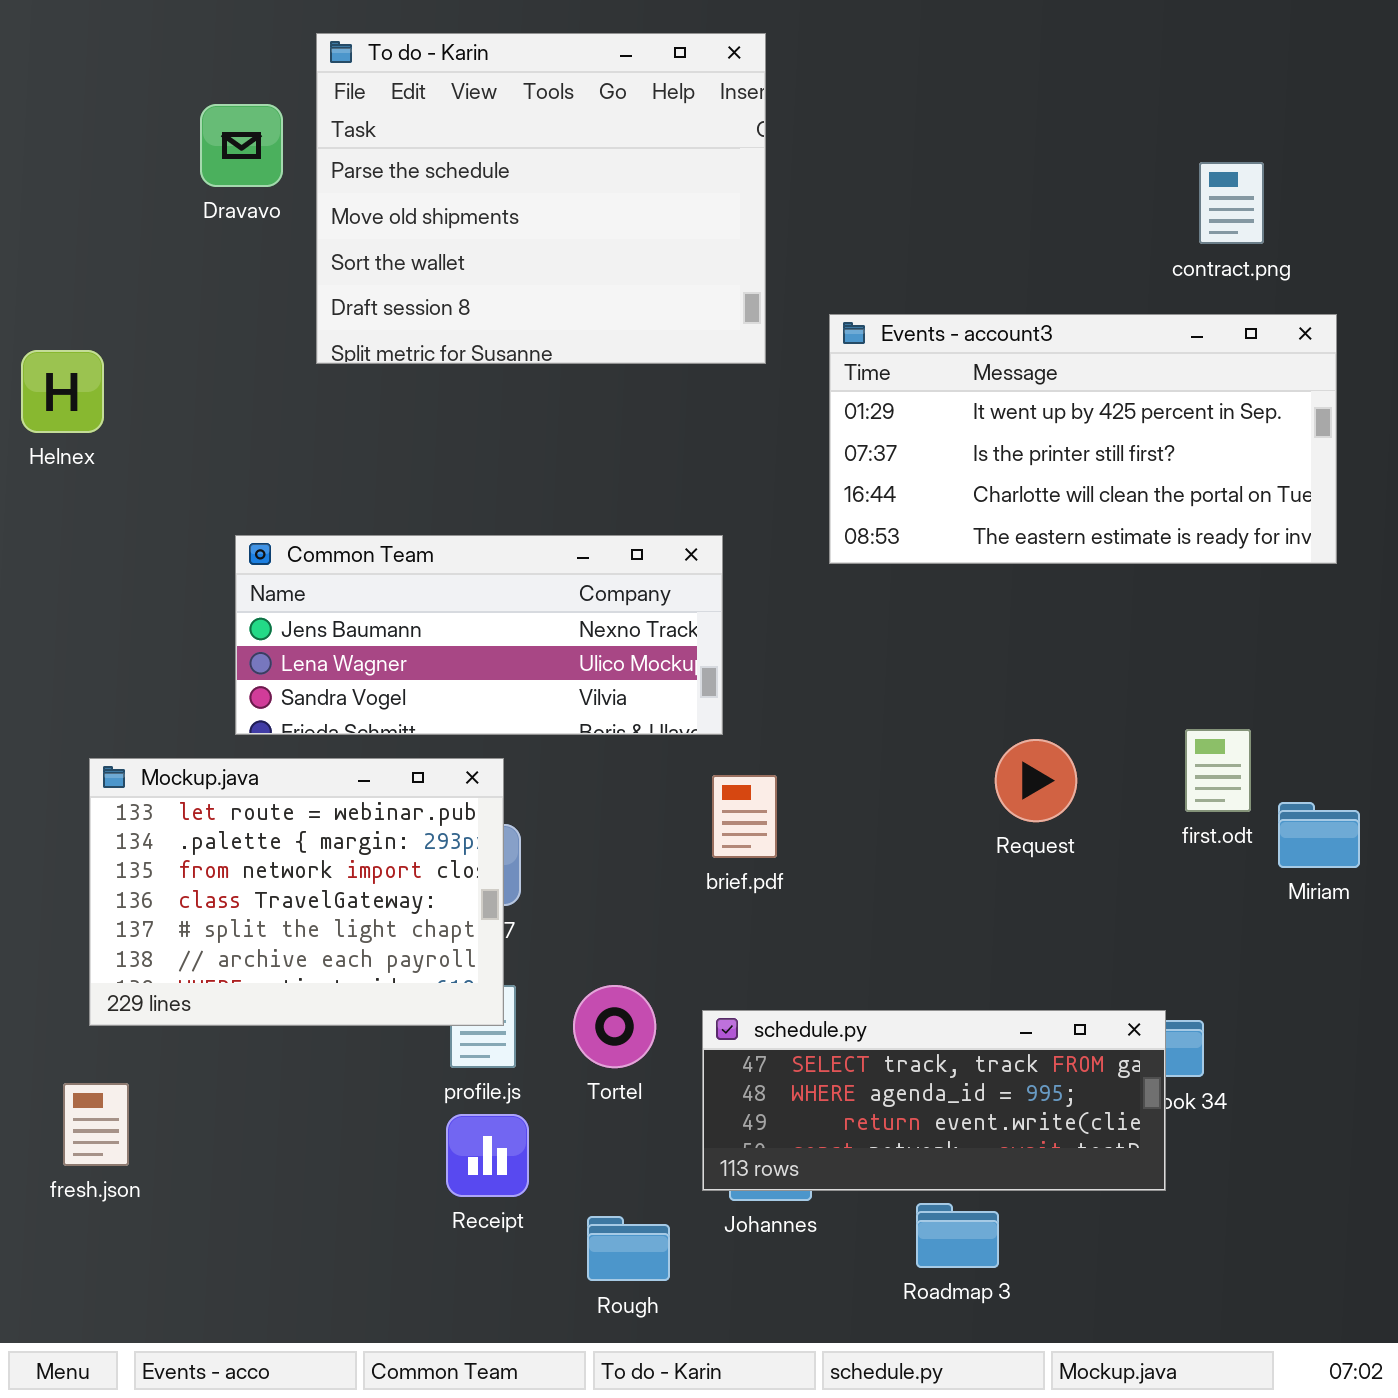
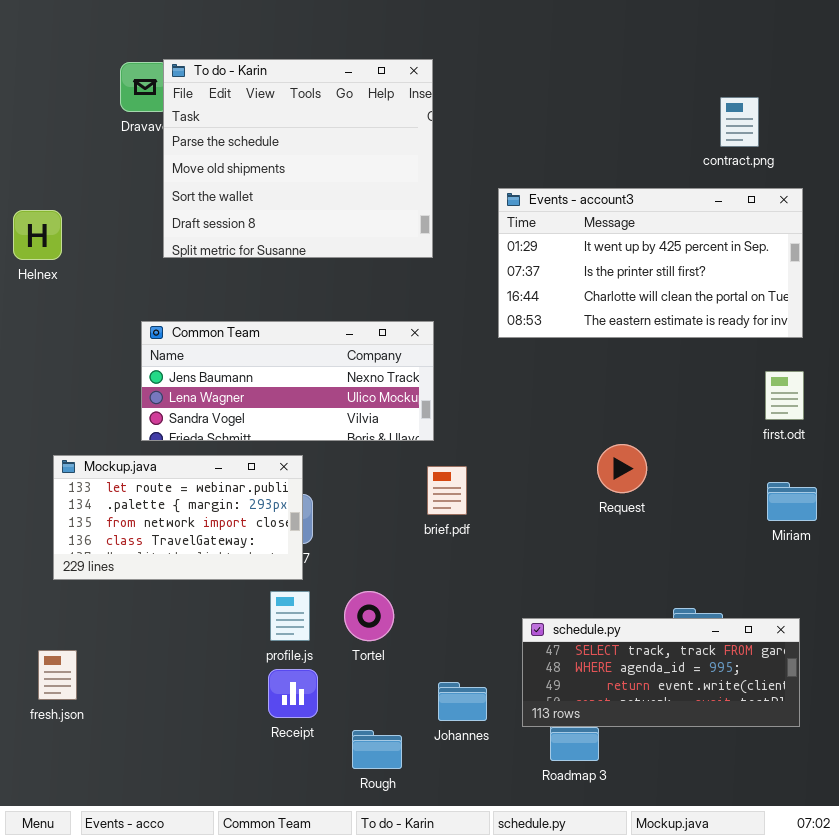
To do - Karin: [316,33,766,364] -> [163,59,433,258], moved
first.odt: [1185,729,1251,812] -> [765,371,804,420], moved
Mockup.java: [89,758,504,1026] -> [53,455,303,580], resized
schedule.py: [702,1010,1166,1191] -> [522,618,800,727], moved

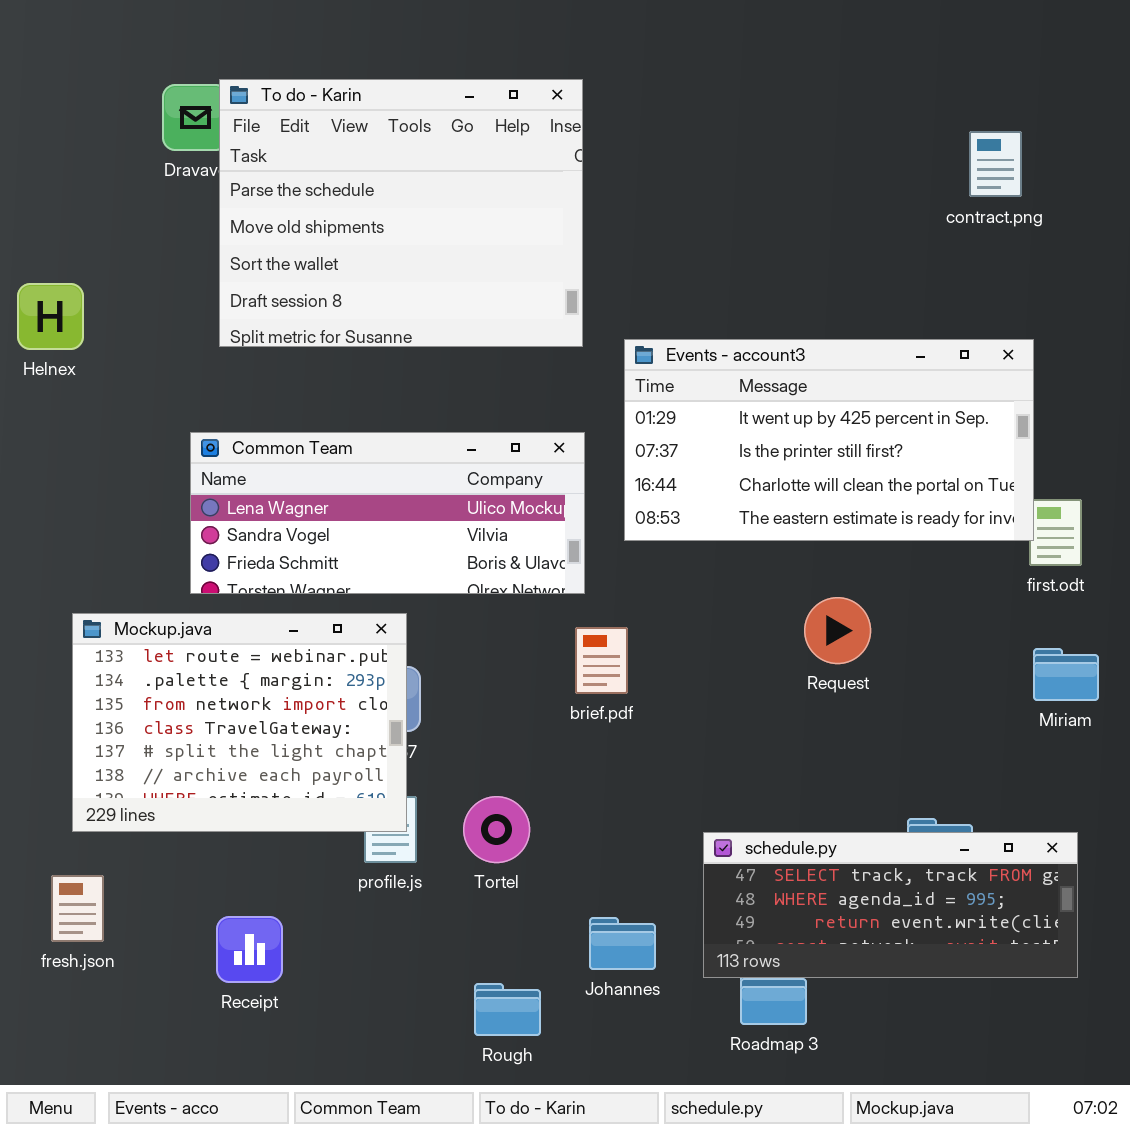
Events - account3: [498,188,803,338] -> [624,339,1034,541], moved
Common Team: [141,321,434,441] -> [190,432,585,594], scrolled down 1 row
Mockup.java: [53,455,303,580] -> [72,613,407,832], resized
Receipt: [268,669,318,718] -> [216,916,283,983], moved

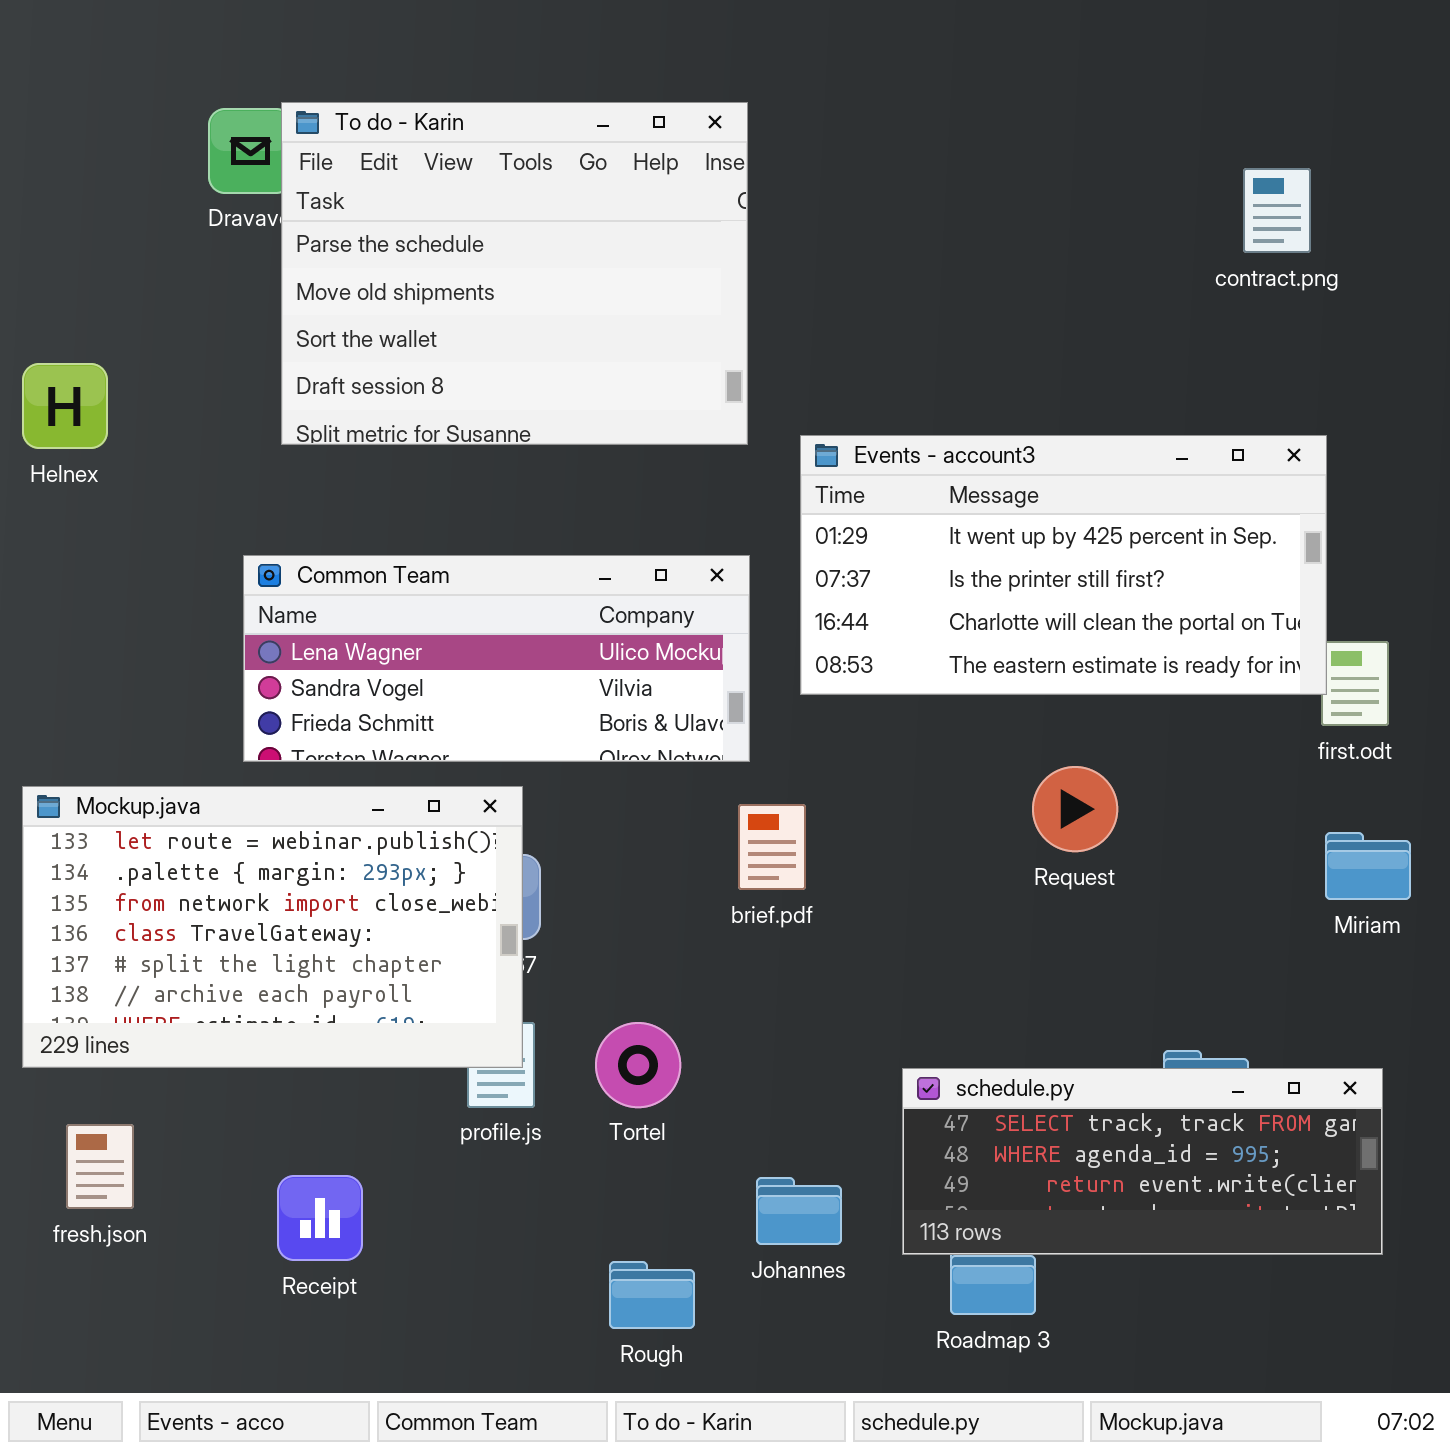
Mockup.java: [72,613,407,832] -> [22,786,523,1068], resized

